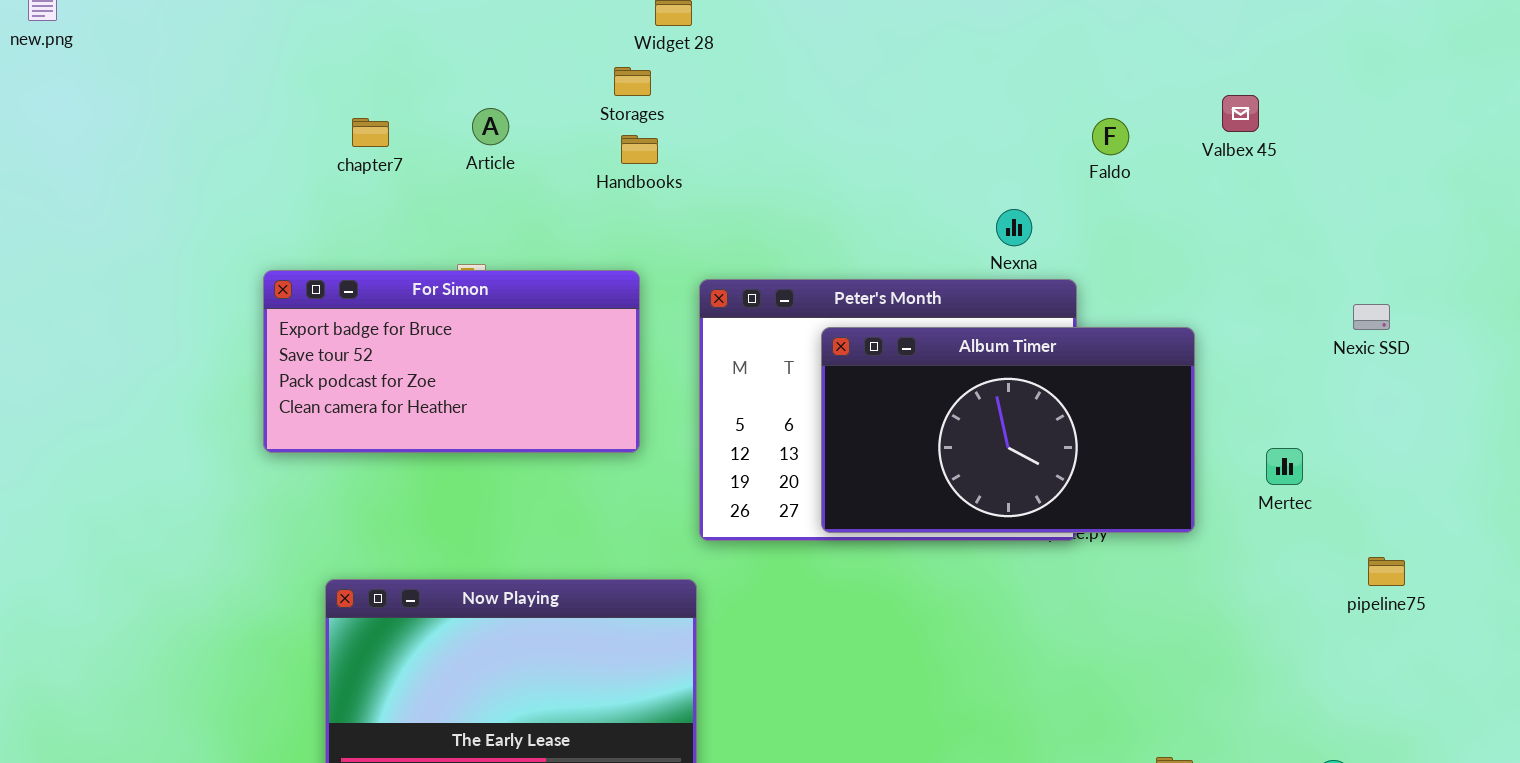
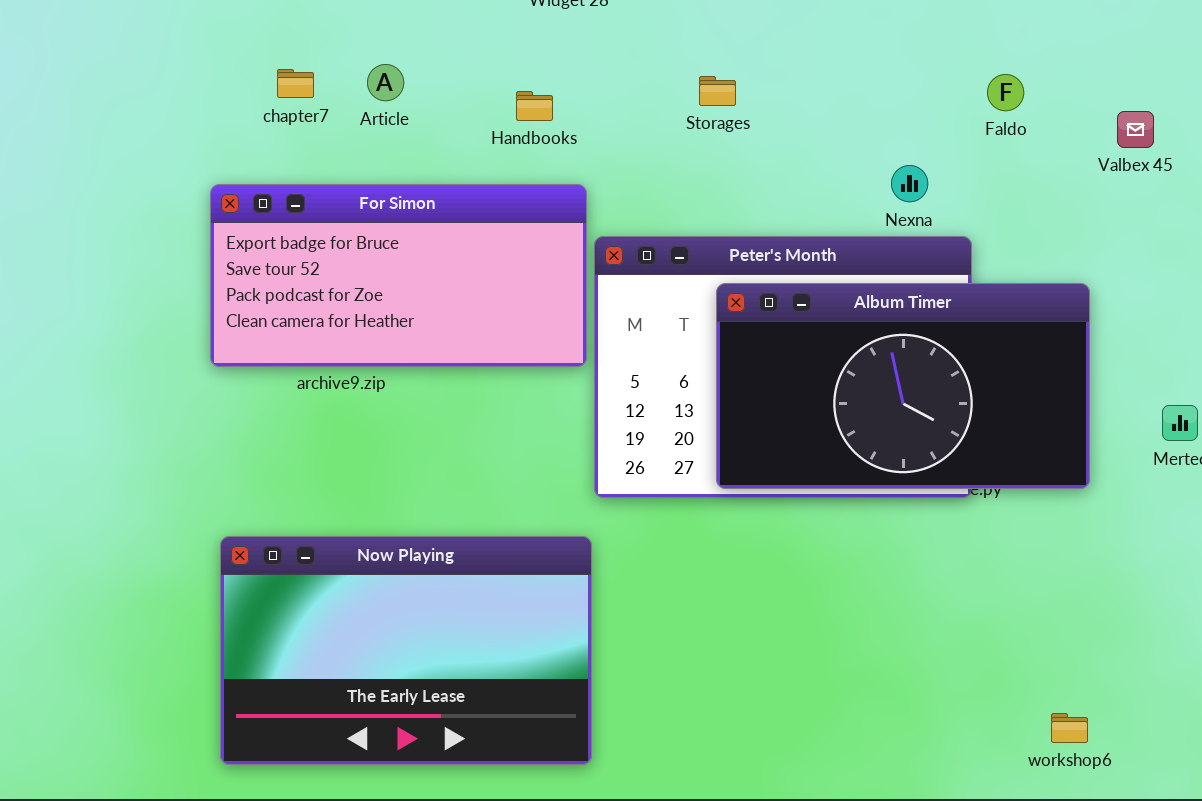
Storages: [614,67,651,96] -> [699,76,736,106], moved
Valbex 45: [1222,95,1259,132] -> [1117,111,1154,148], moved
chapter7: [352,118,389,147] -> [277,69,314,98], moved
For Simon: [263,270,640,453] -> [210,184,587,367], moved

